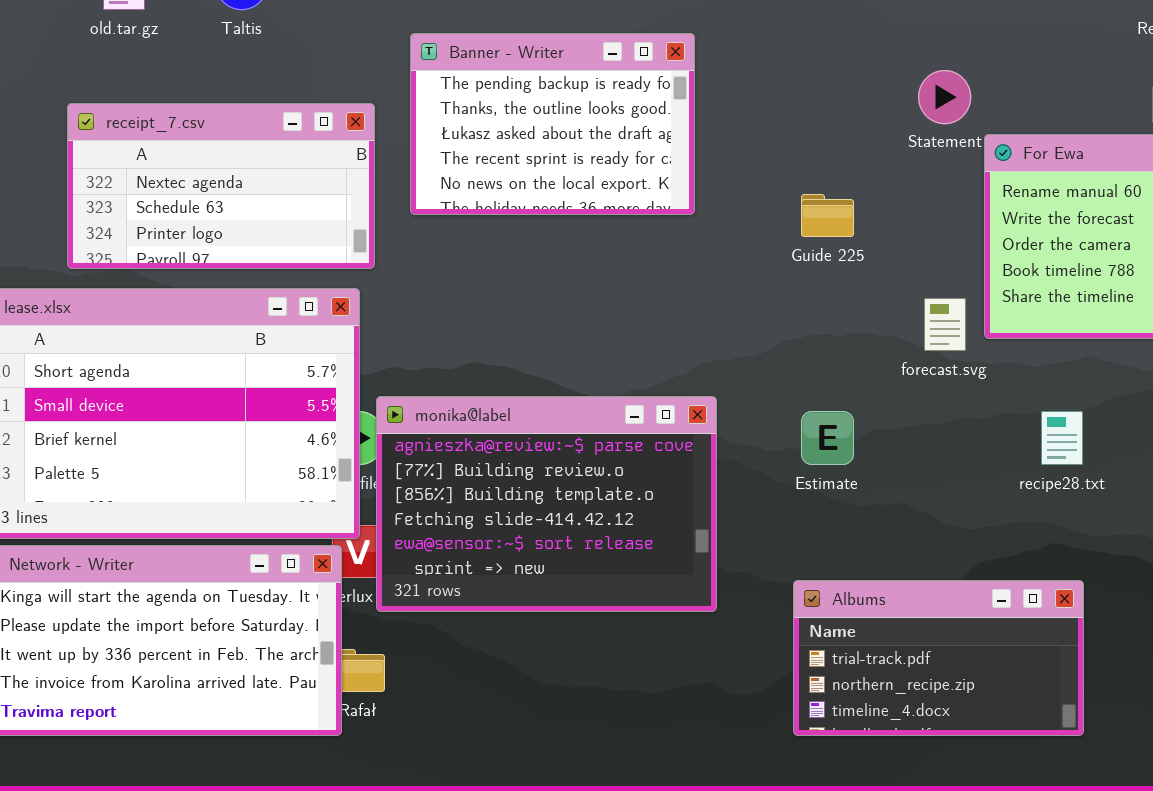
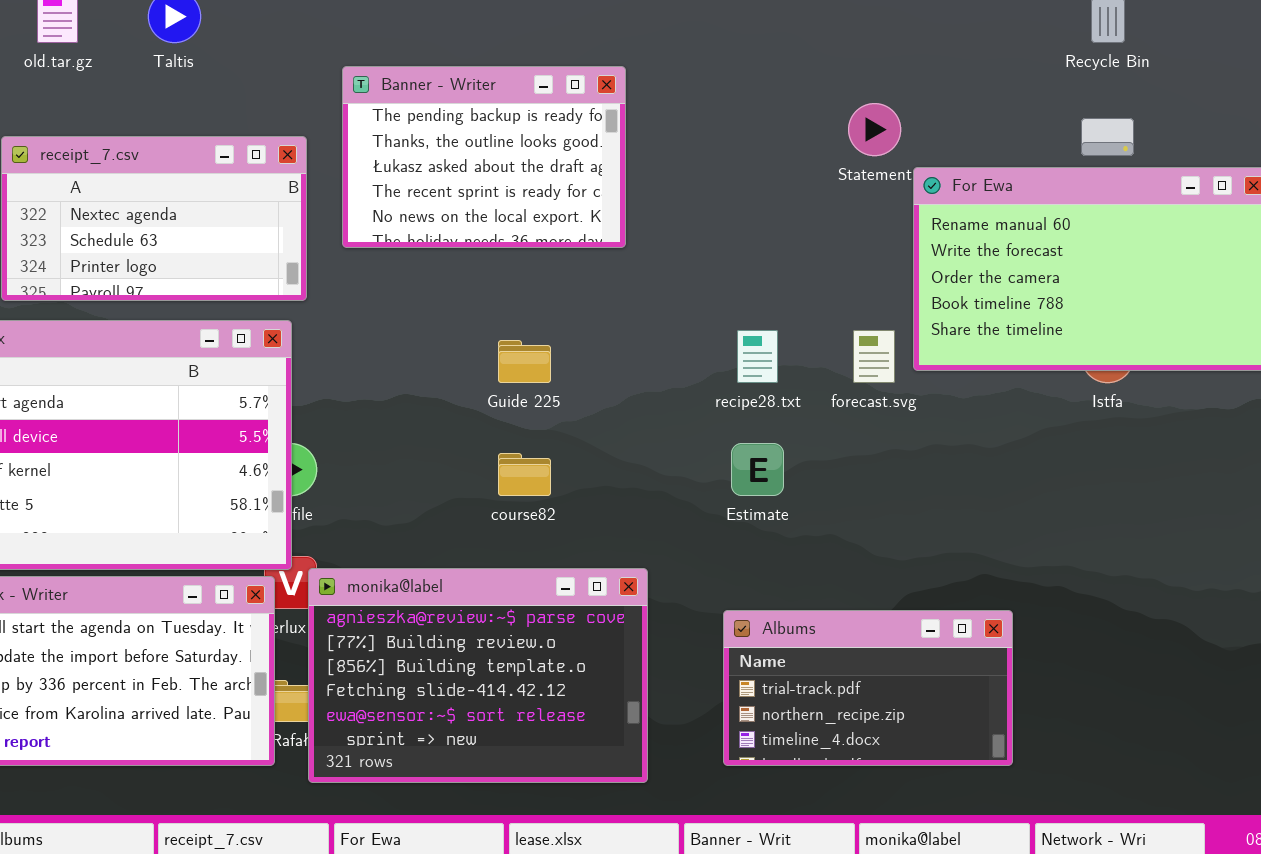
Guide 225: [801,194,854,237] -> [498,340,551,383], moved
monika@label: [376,396,717,612] -> [308,568,648,783], moved
recipe28.txt: [1041,411,1083,465] -> [737,330,778,383], moved

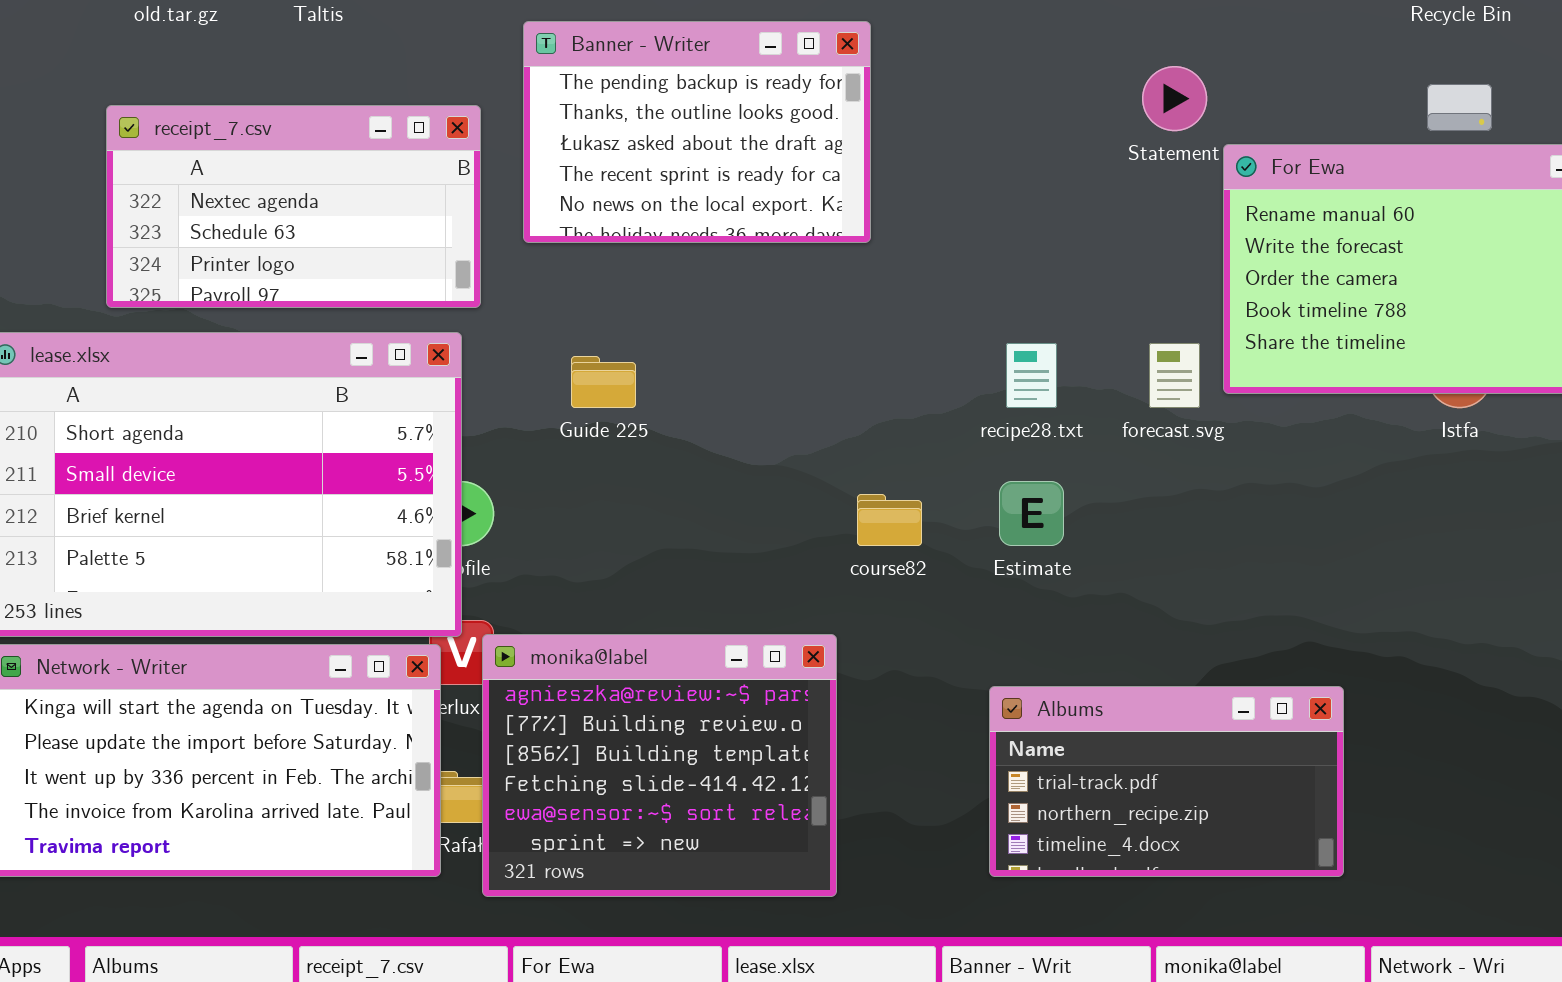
Guide 225: [498,340,551,383] -> [571,356,636,408], moved
course82: [498,453,551,496] -> [857,494,922,546], moved
monika@label: [308,568,648,783] -> [482,634,837,897], resized

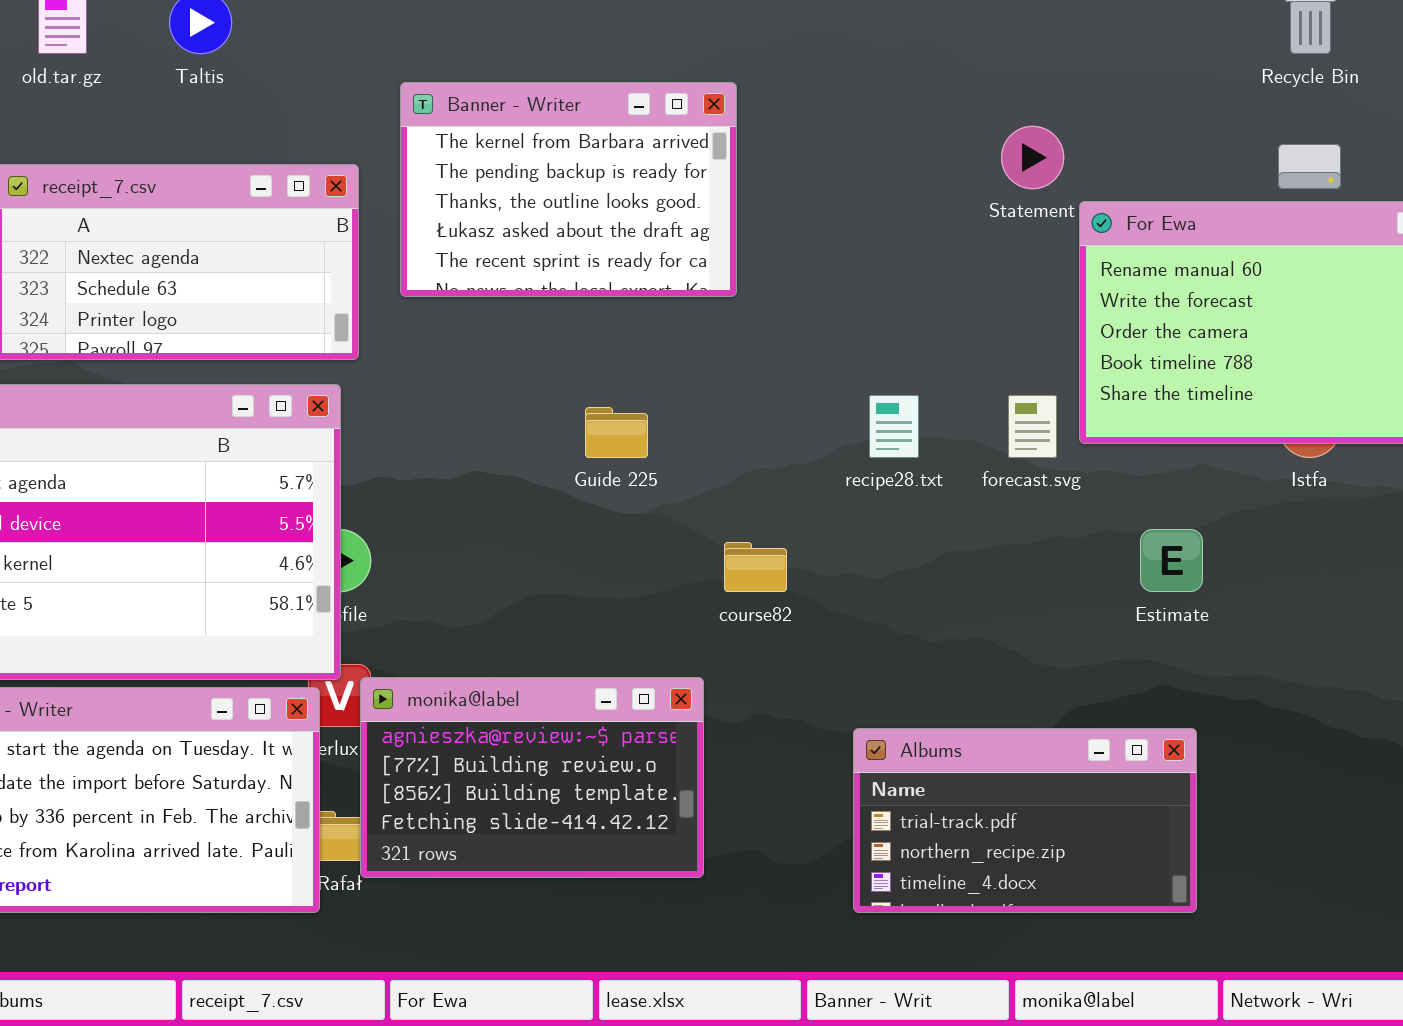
Banner - Writer: [523,21,871,243] -> [400,82,737,297], scrolled up 1 row
Guide 225: [571,356,636,408] -> [585,407,648,458], moved
Estimate: [999,481,1064,546] -> [1140,529,1203,592], moved
monika@label: [482,634,837,897] -> [360,677,704,878], resized

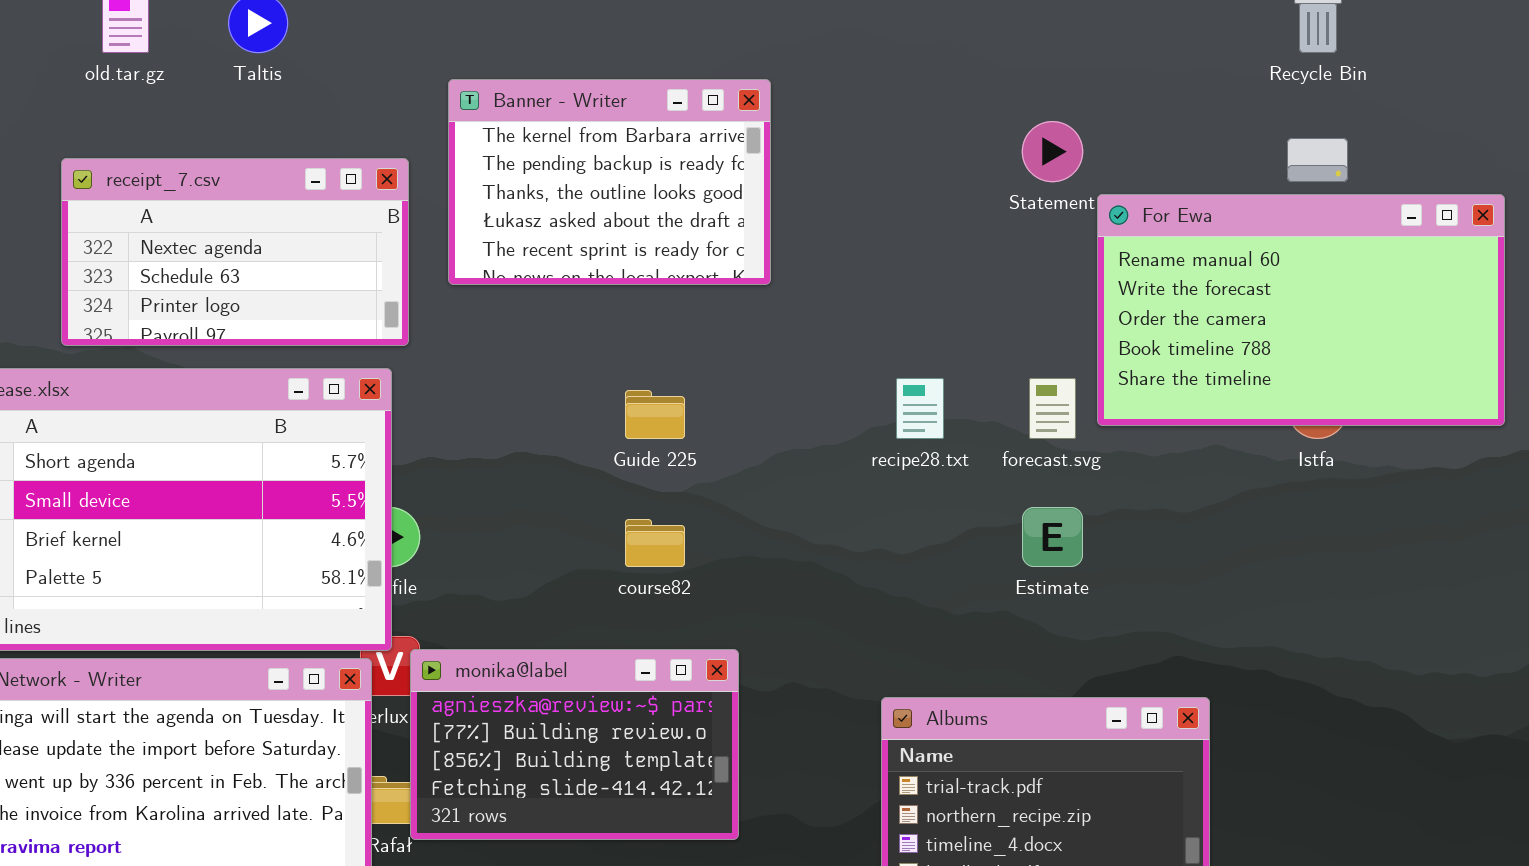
Estimate: [1140,529,1203,592] -> [1022,507,1083,567], moved
course82: [724,542,787,592] -> [625,519,685,567], moved

